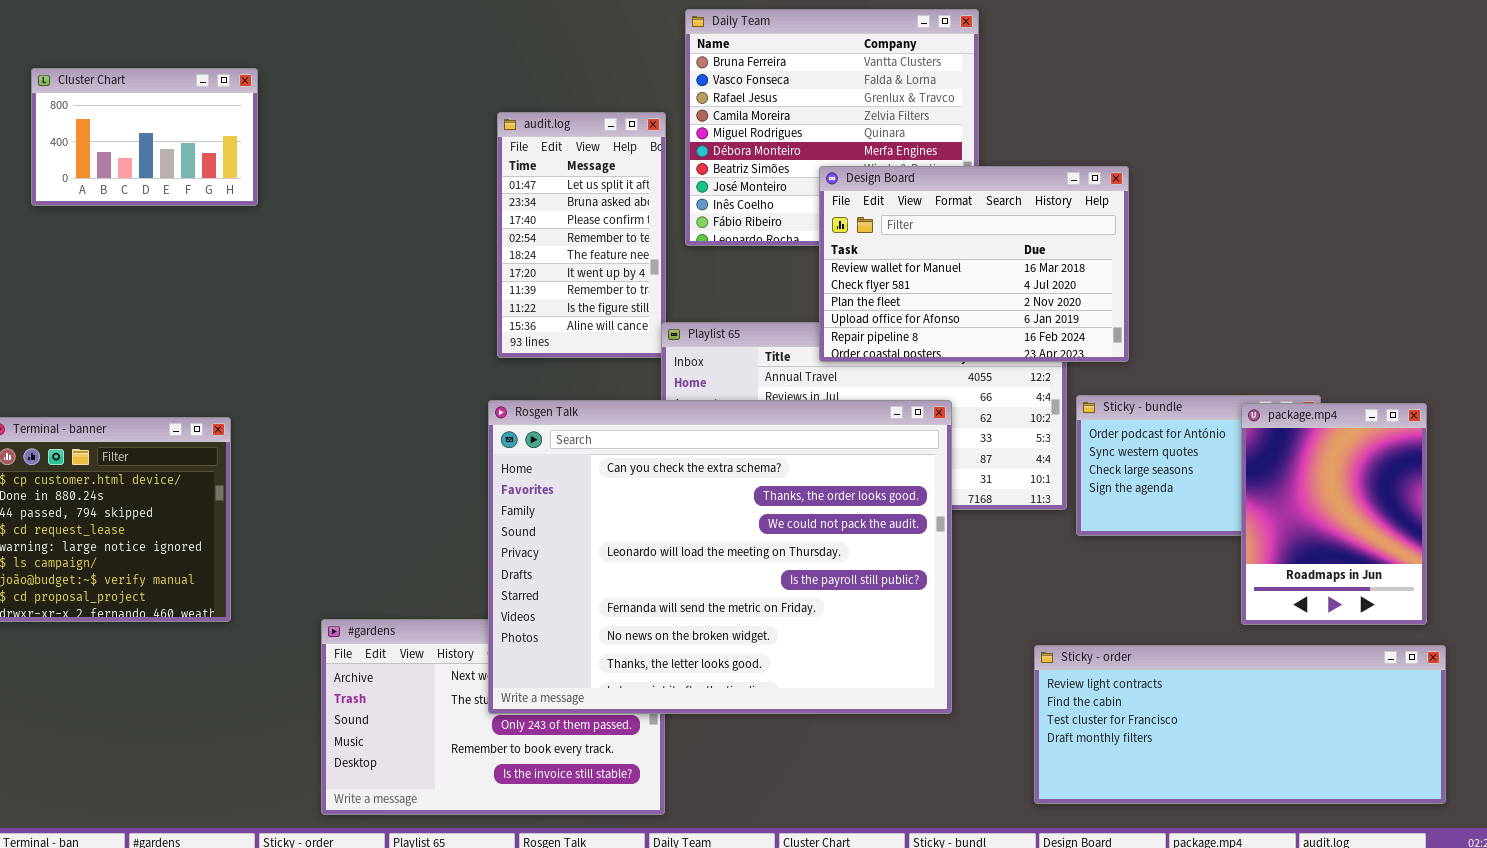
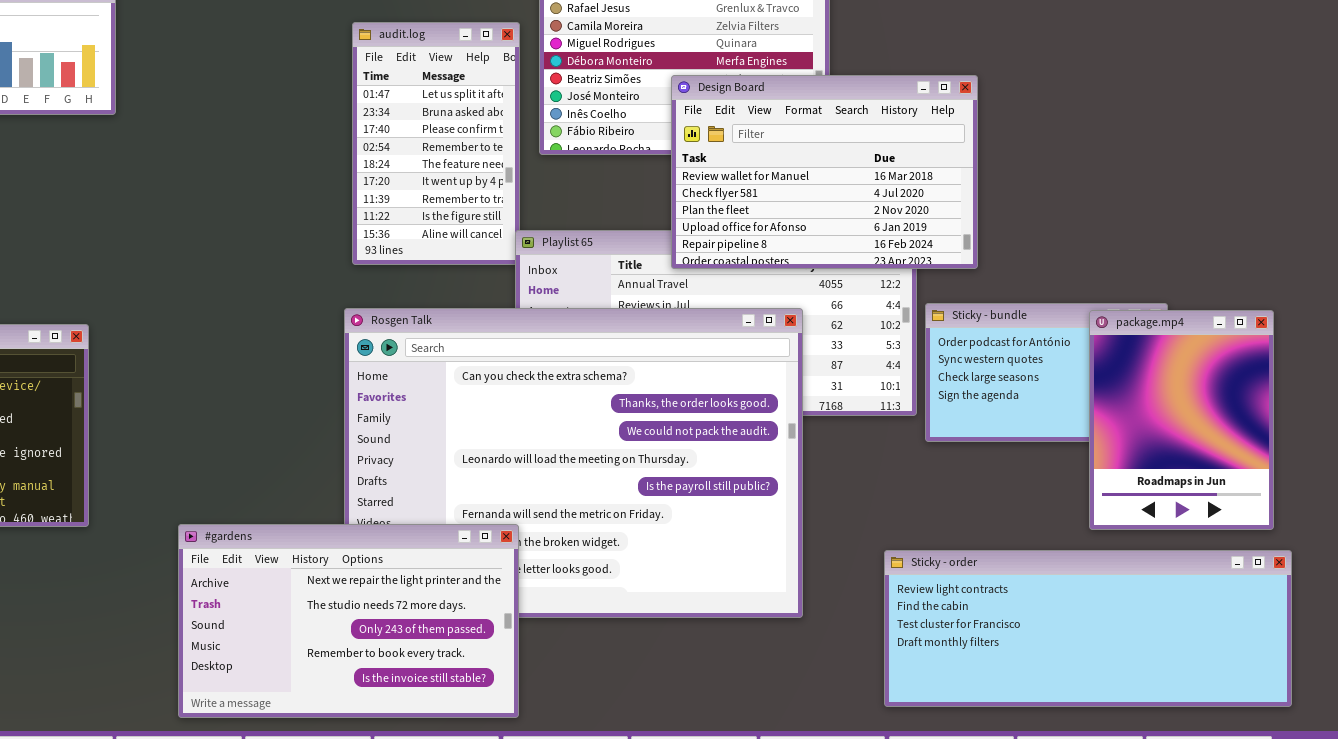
#gardens: [321,619,665,815] -> [178,524,519,718], raised

